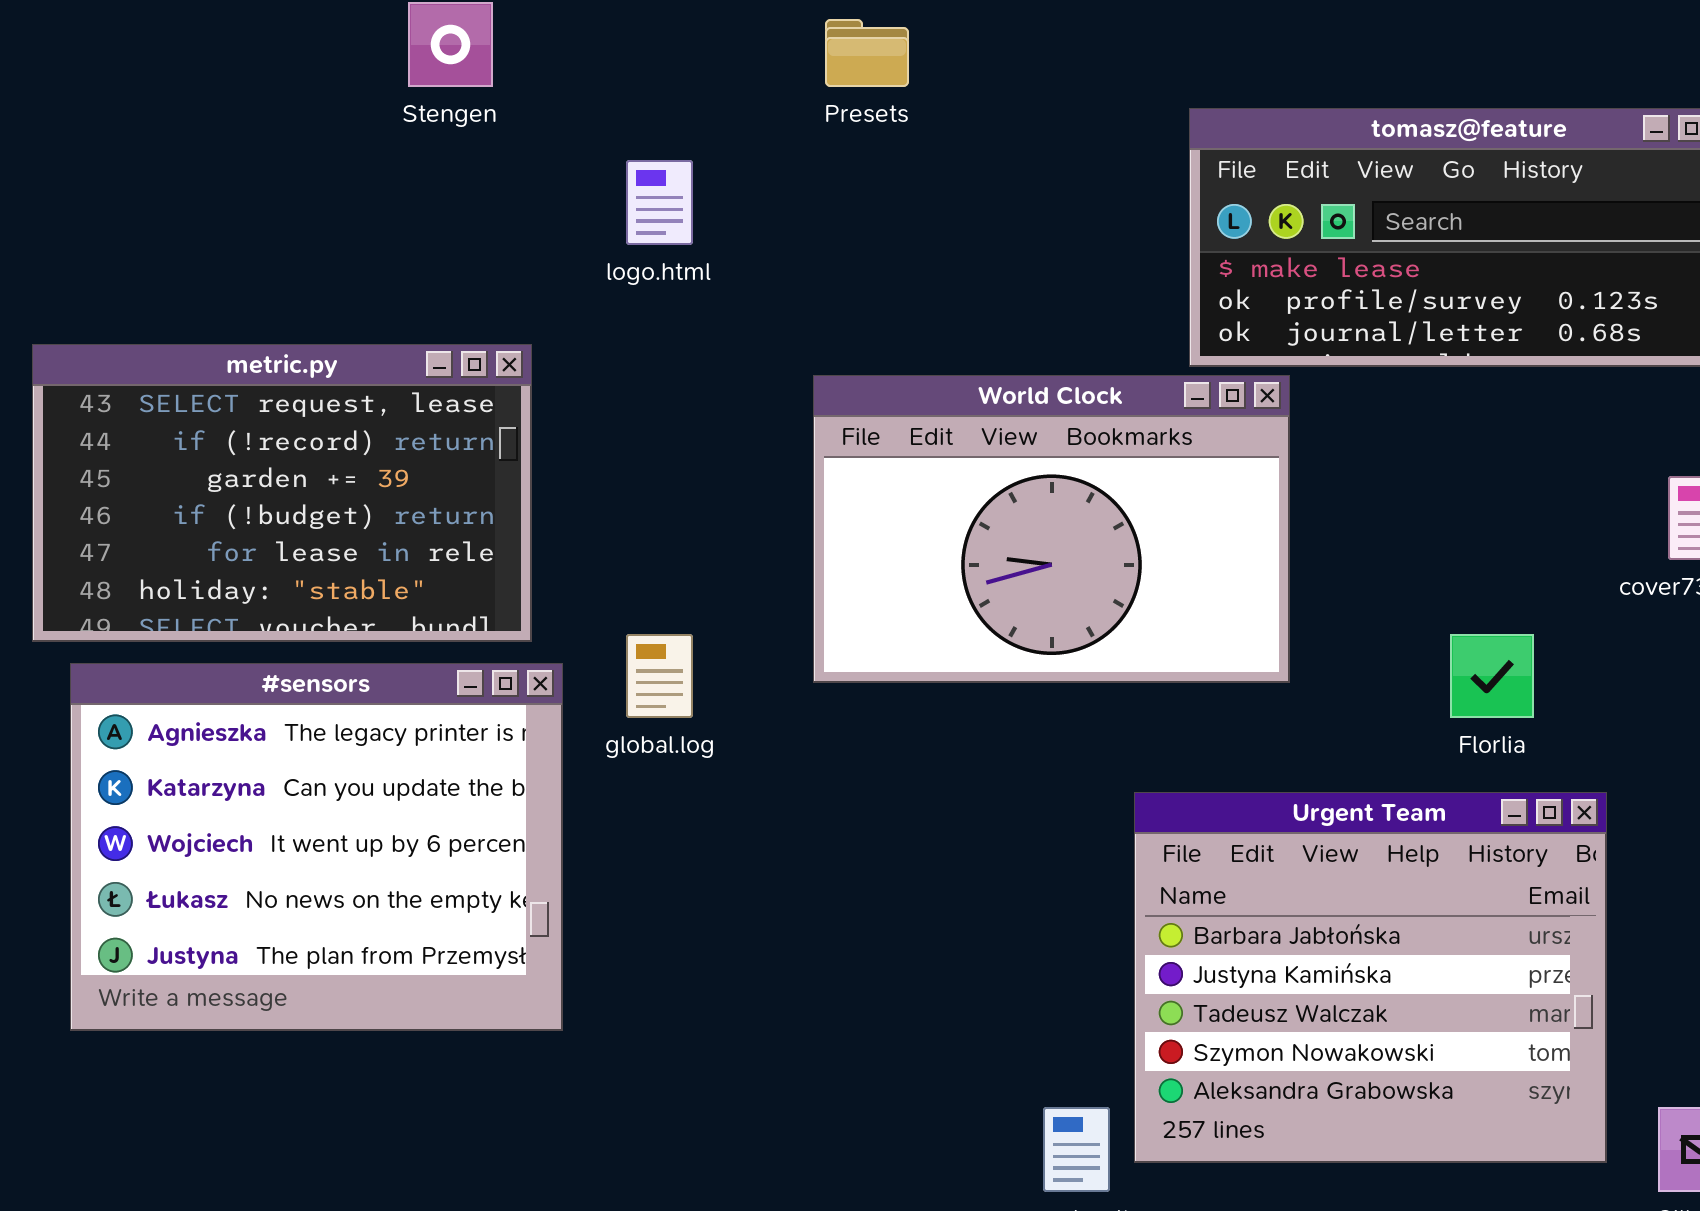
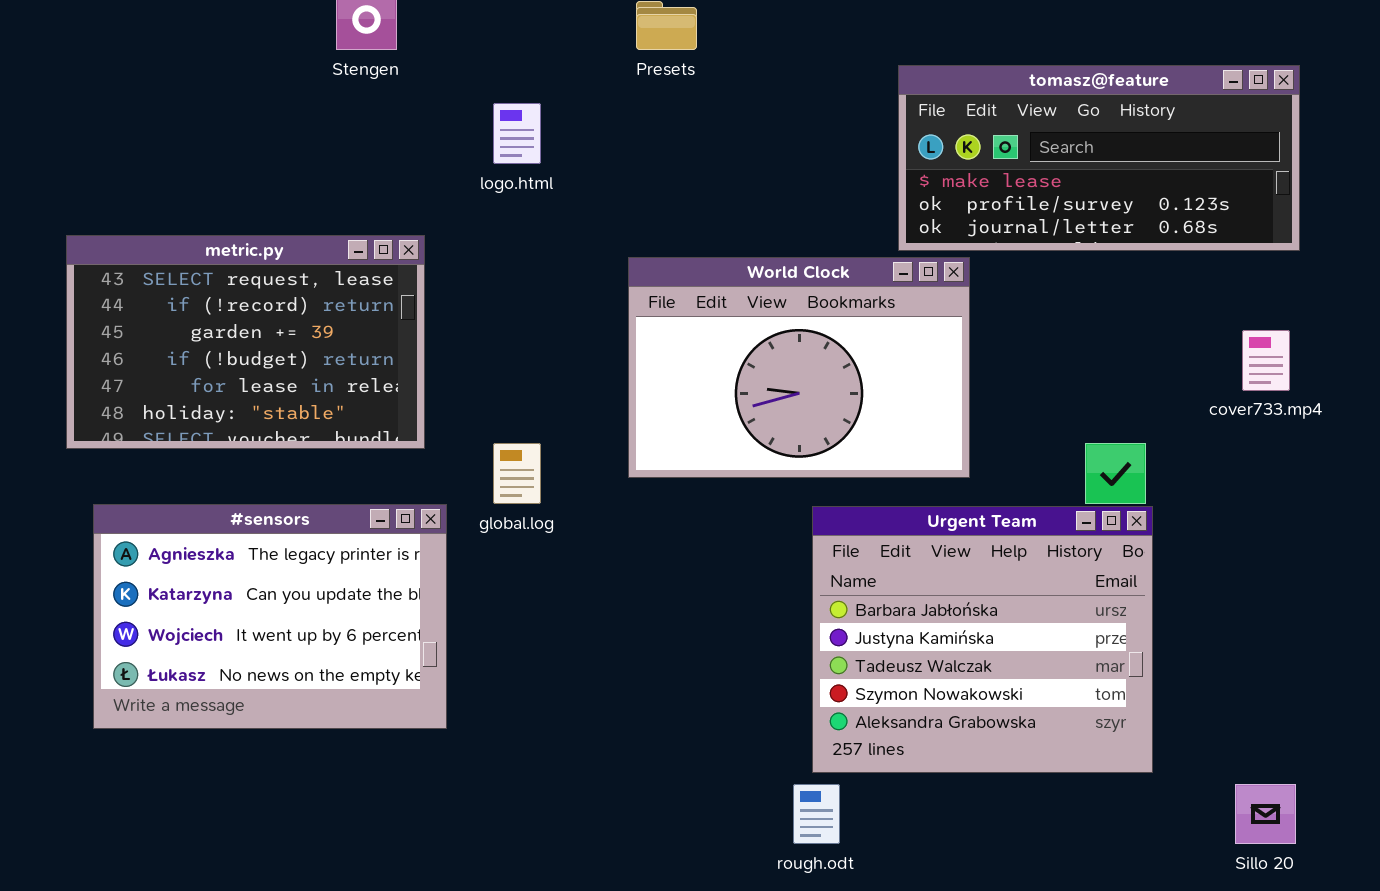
#sensors: [70,663,563,1031] -> [93,504,447,729], resized
Urgent Team: [1134,792,1607,1163] -> [812,506,1153,773], moved

